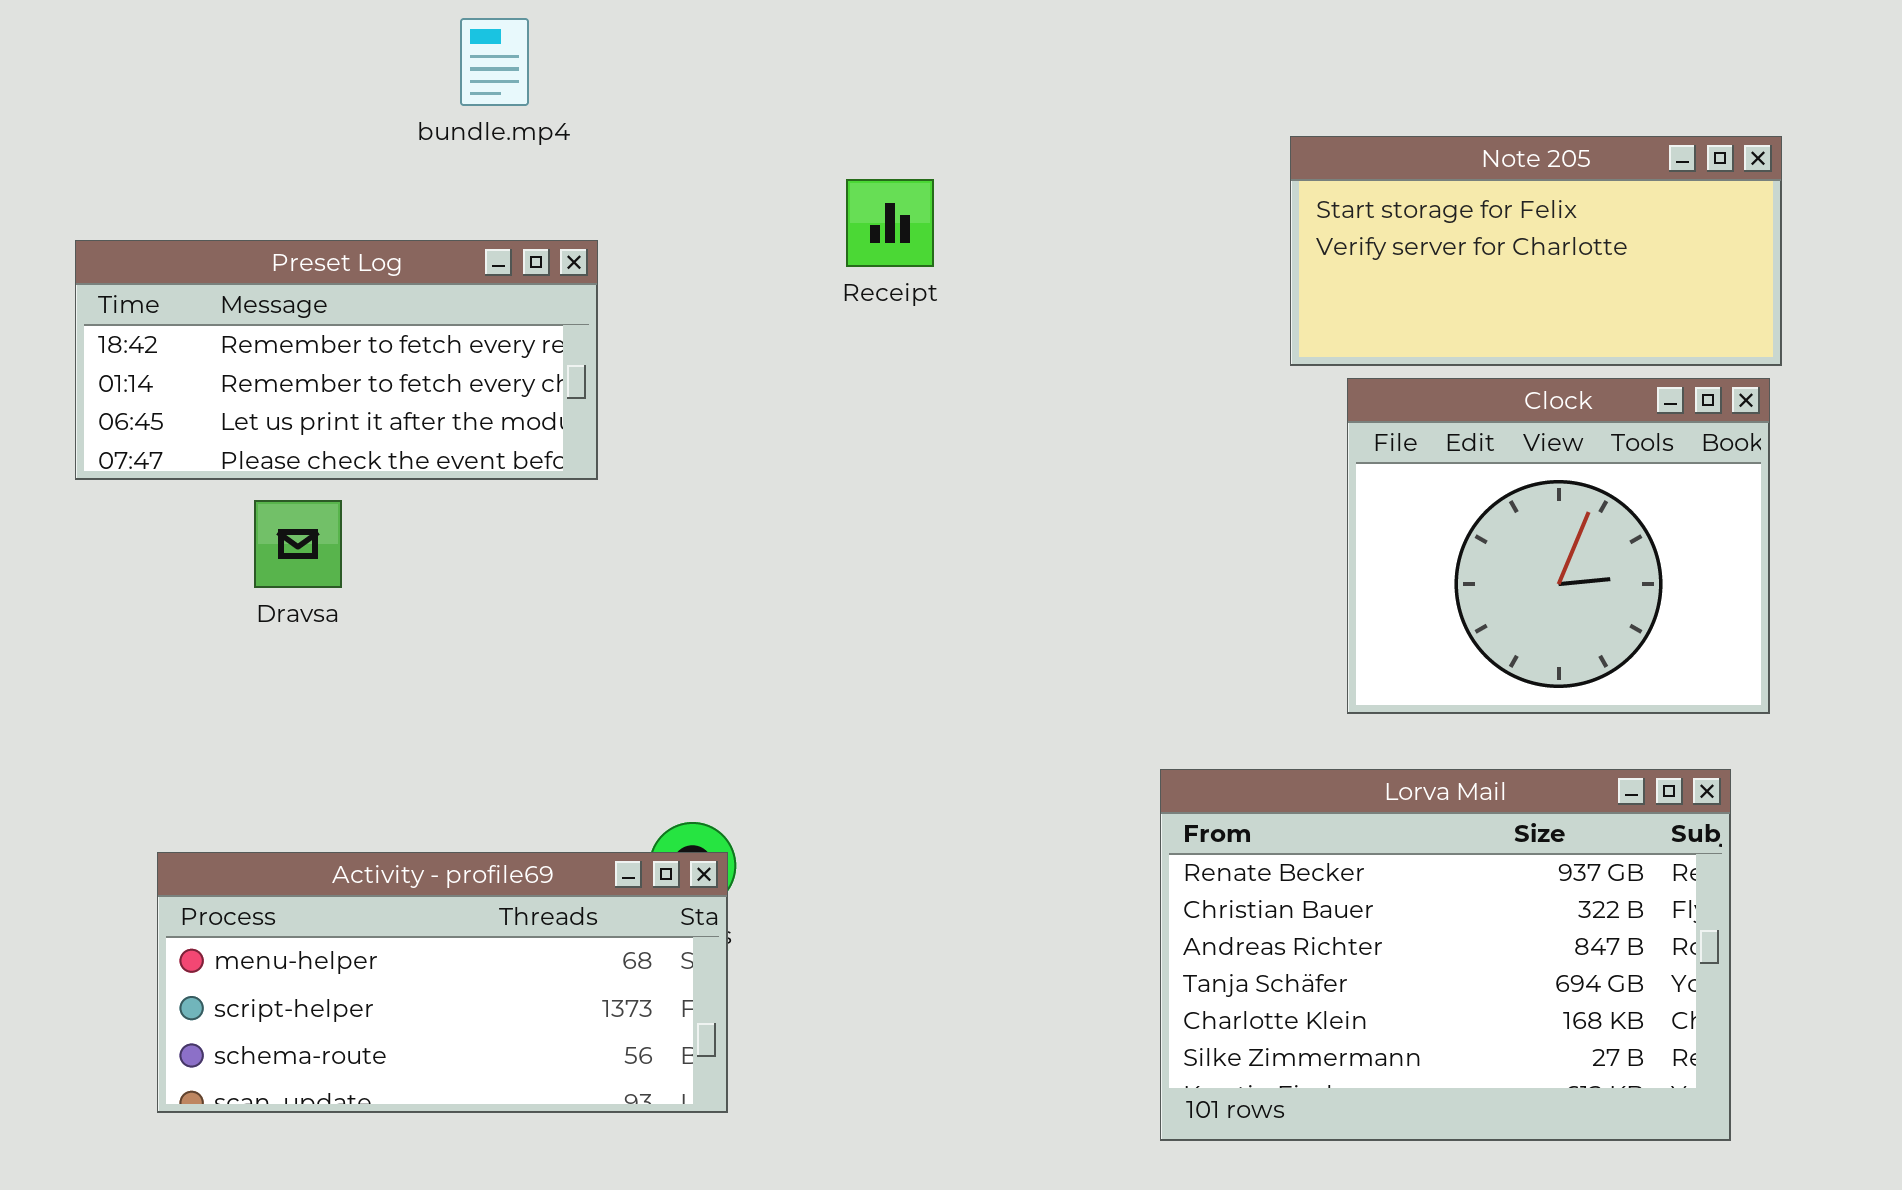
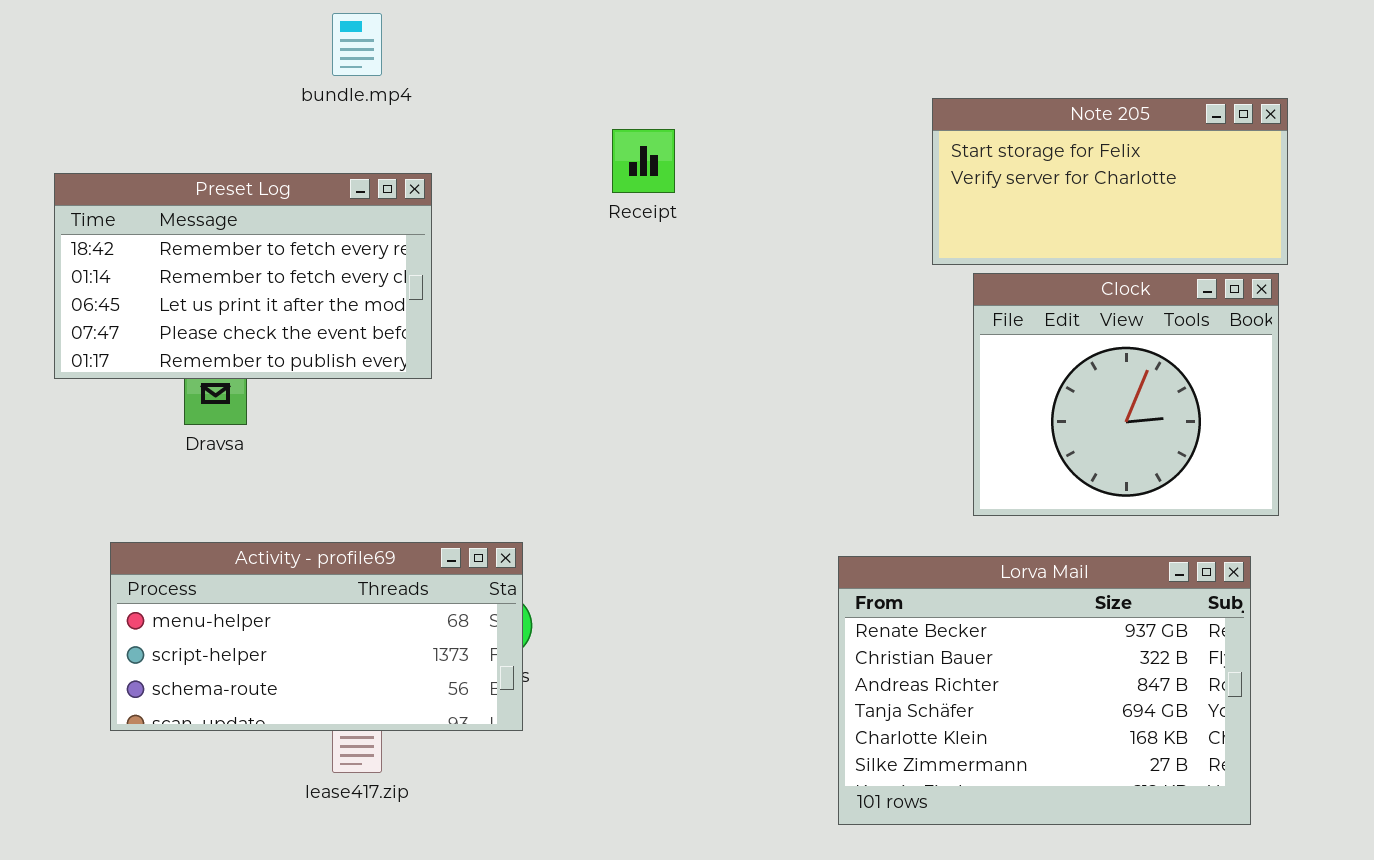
Preset Log: [75,240,598,480] -> [54,173,432,379], resized
Activity - profile69: [157,852,728,1113] -> [110,542,523,731], moved

